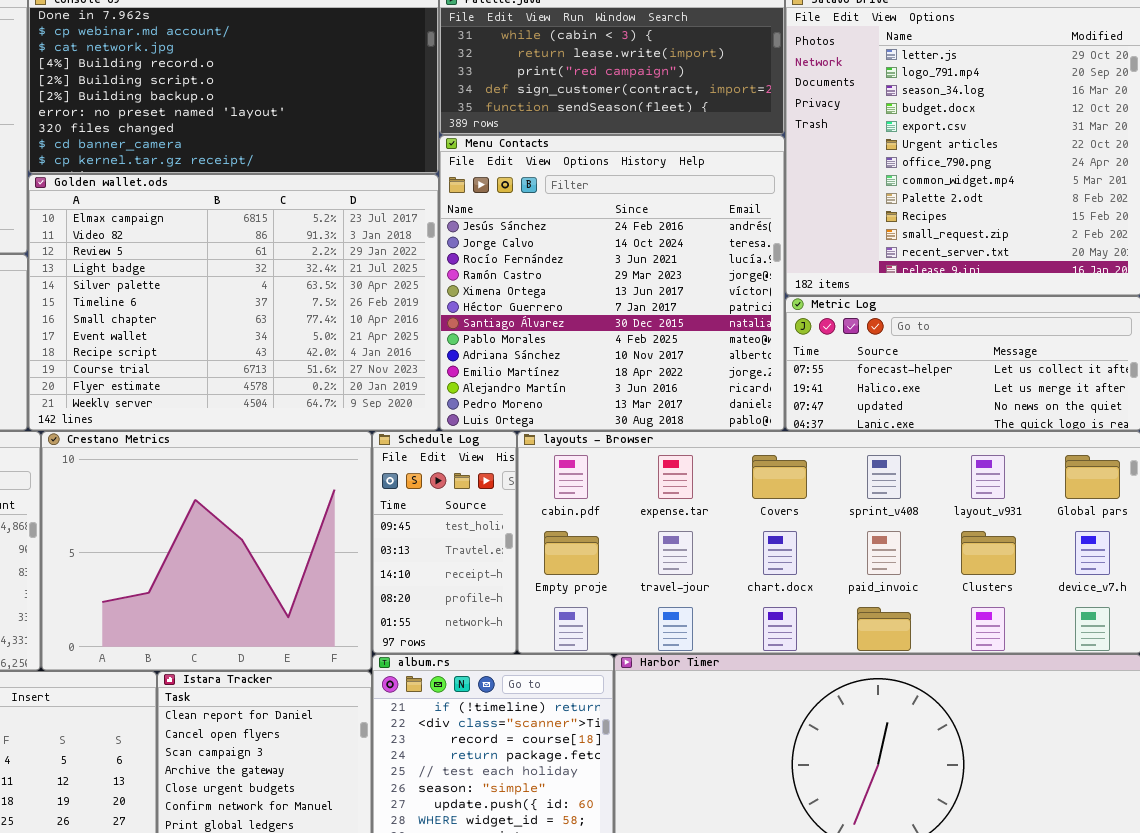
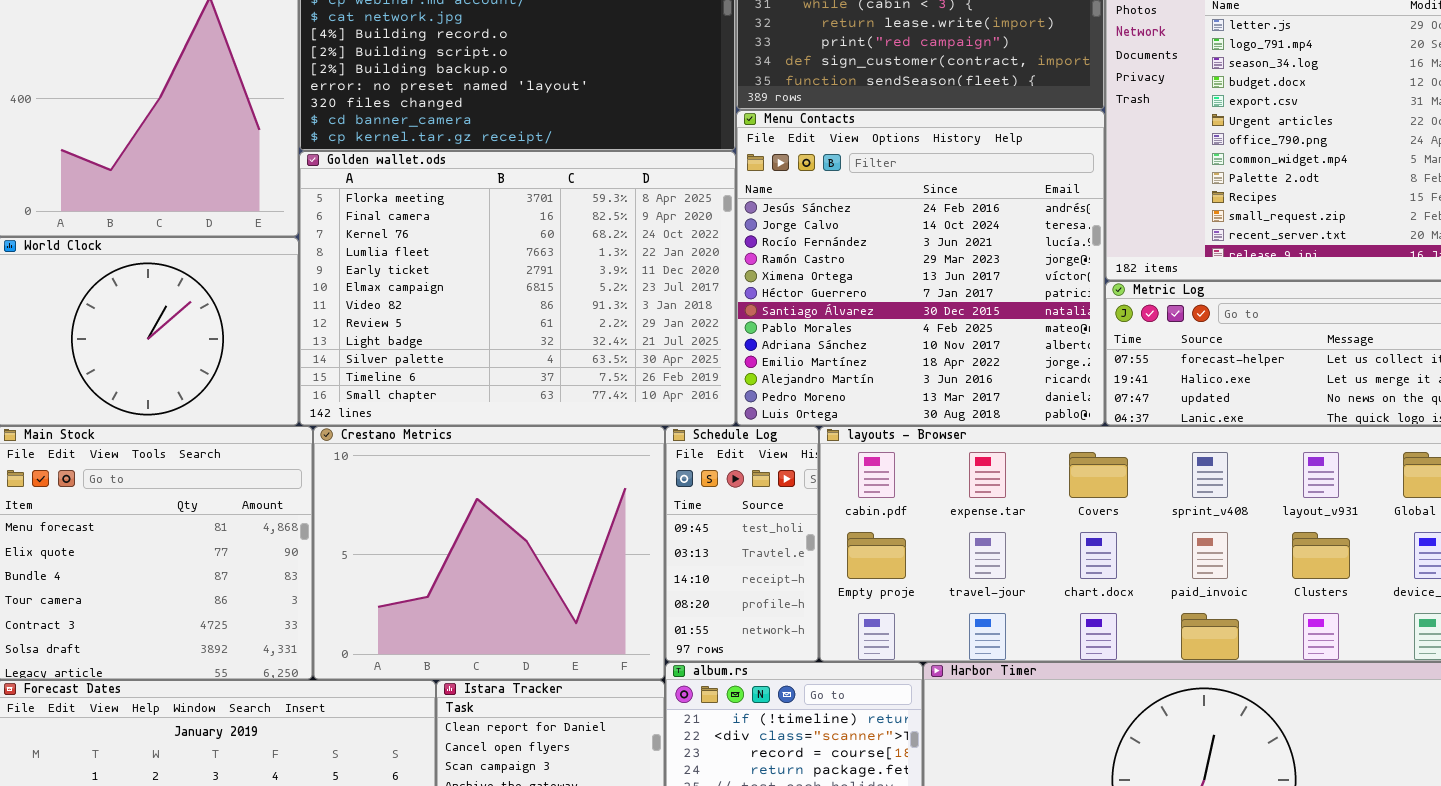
Golden wallet.ods: [28,174,439,431] -> [299,151,736,426], scrolled up 5 rows

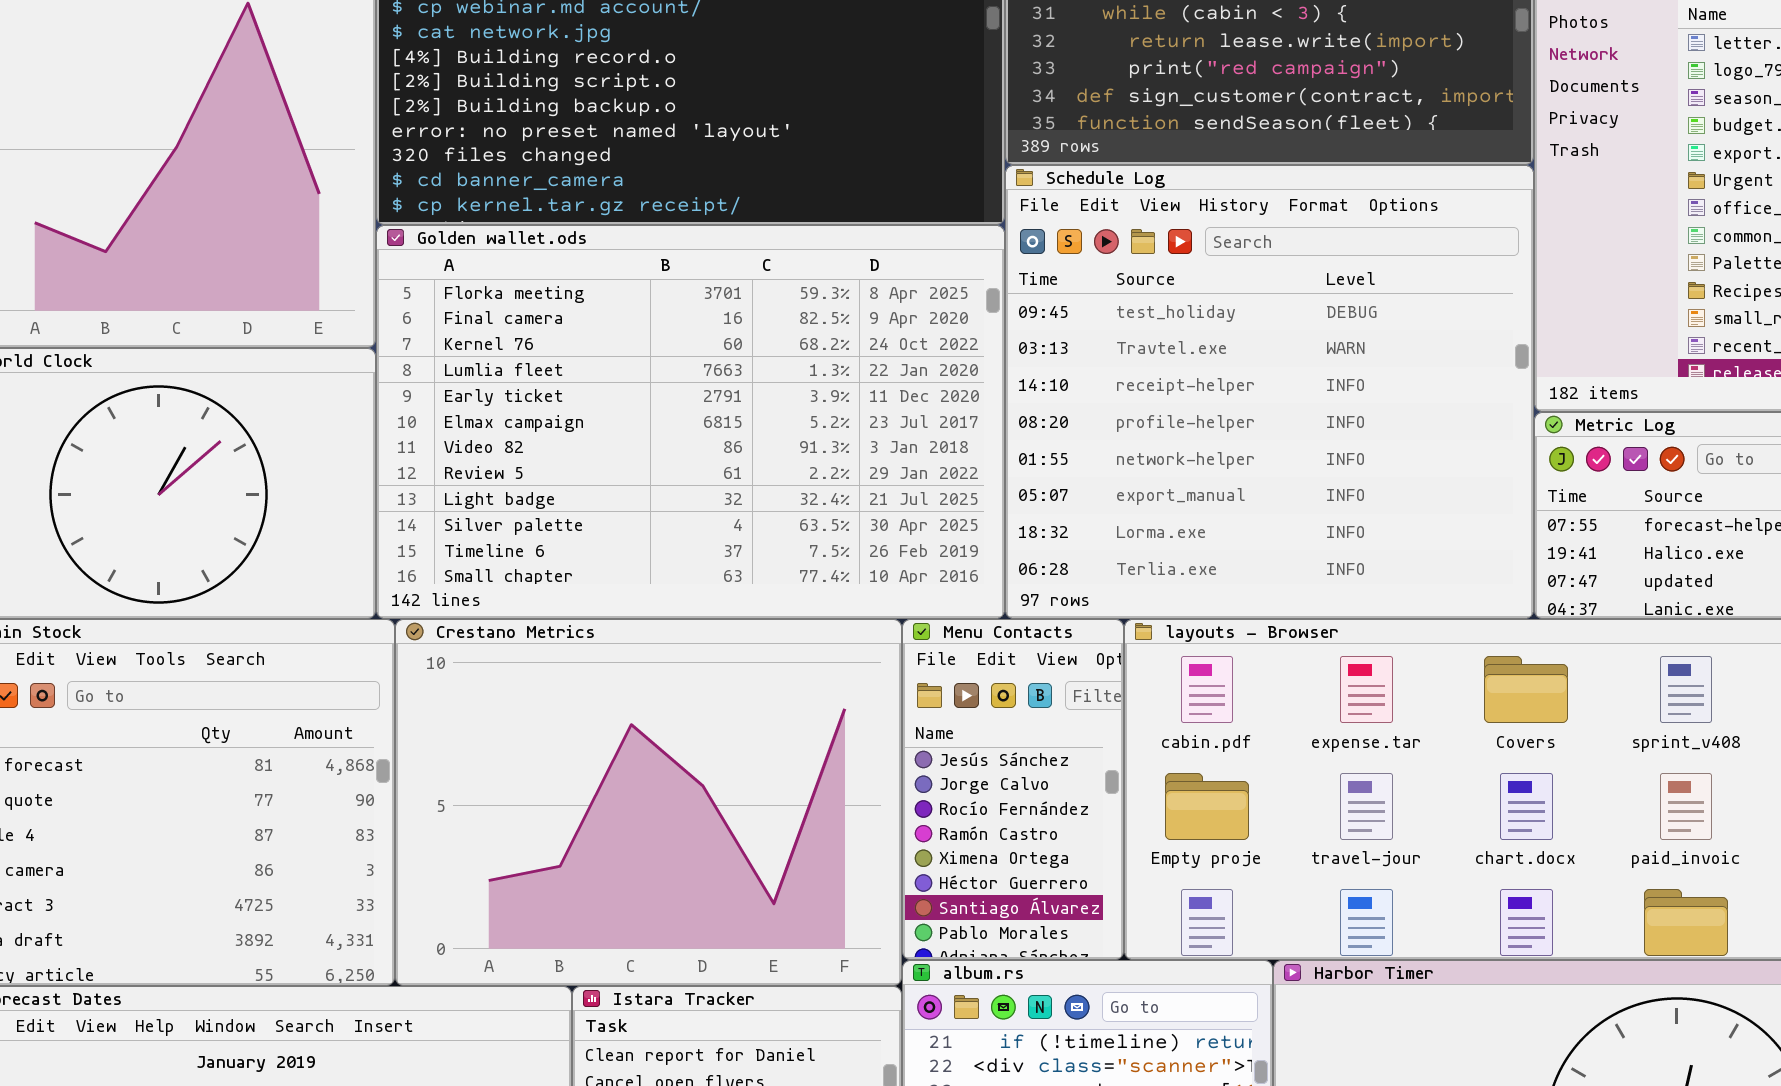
Menu Contacts: [736,110,1105,426] -> [902,619,1124,960], moved, resized
Schedule Log: [665,426,819,662] -> [1005,165,1534,619], moved, resized

